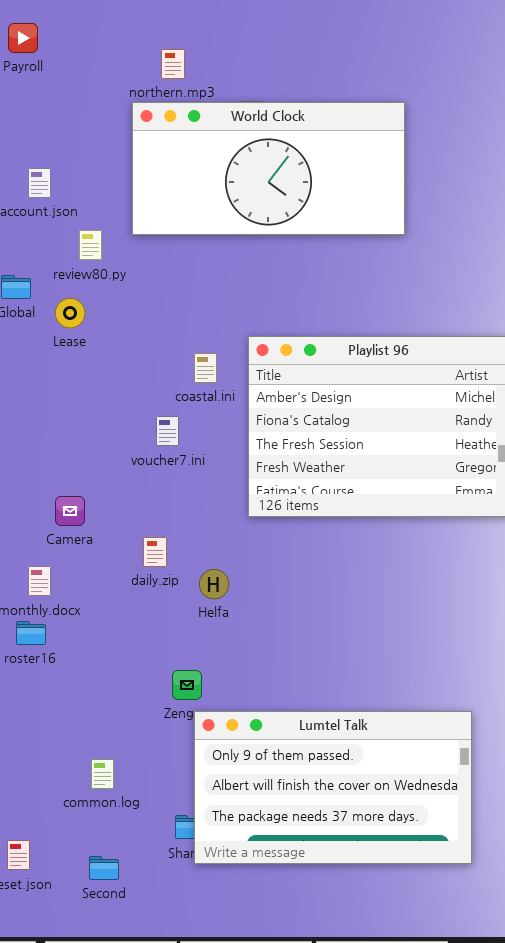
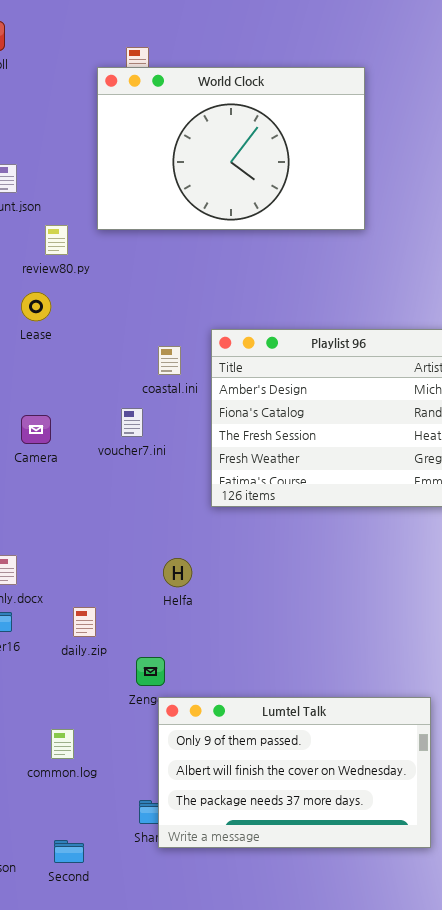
World Clock: [132,102,405,235] -> [97,67,365,230], resized
Camera: [55,496,85,526] -> [21,415,51,444], moved
daily.zip: [143,537,167,567] -> [73,607,96,637], moved
common.log: [91,759,114,789] -> [51,729,74,759], moved

